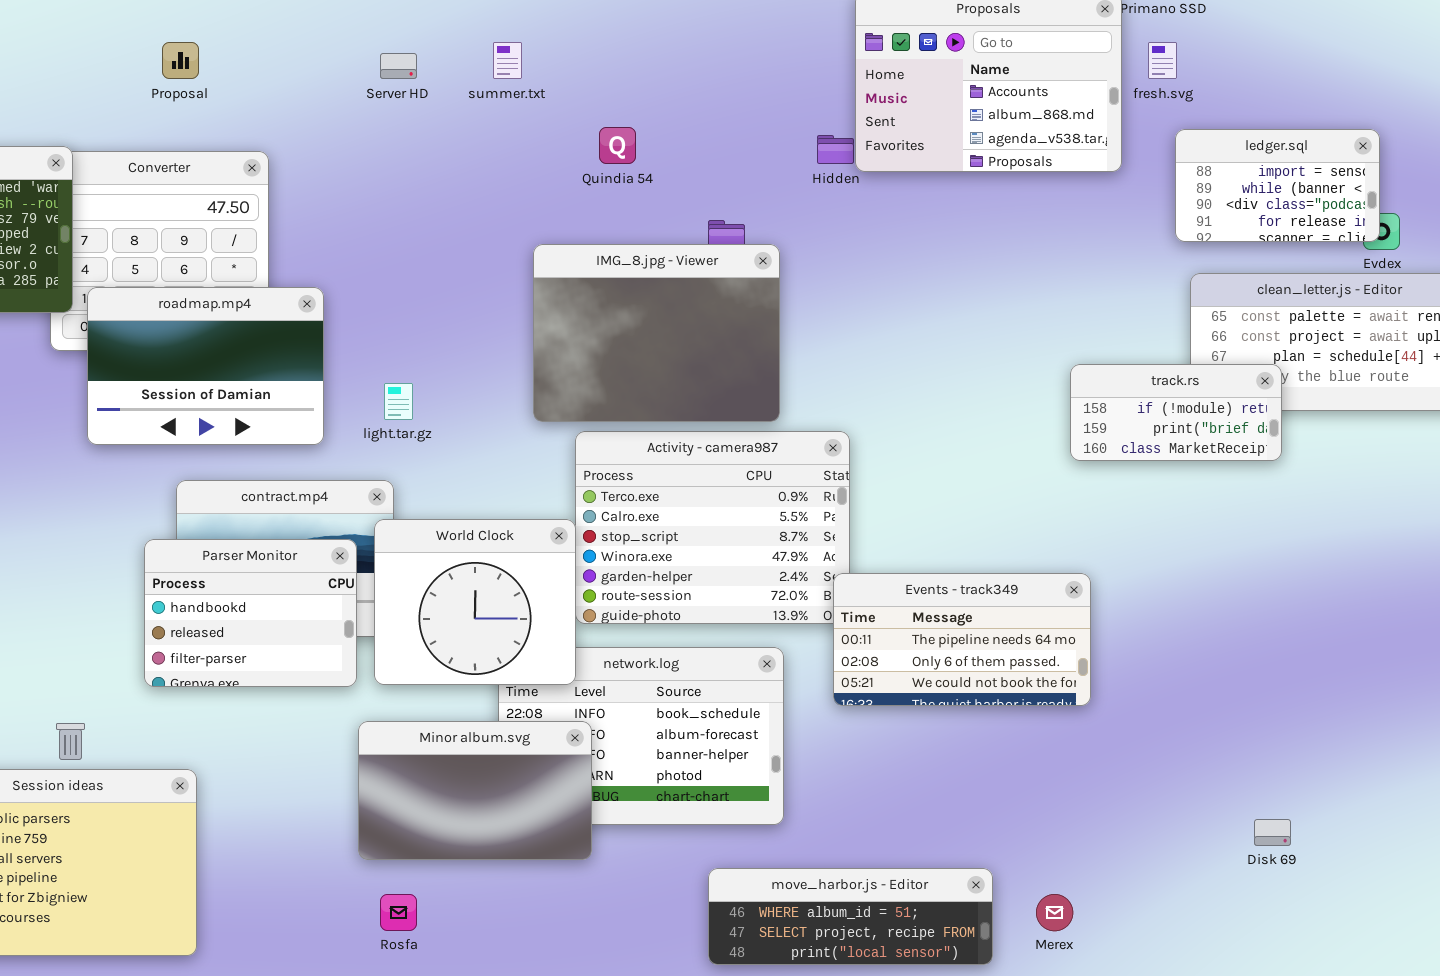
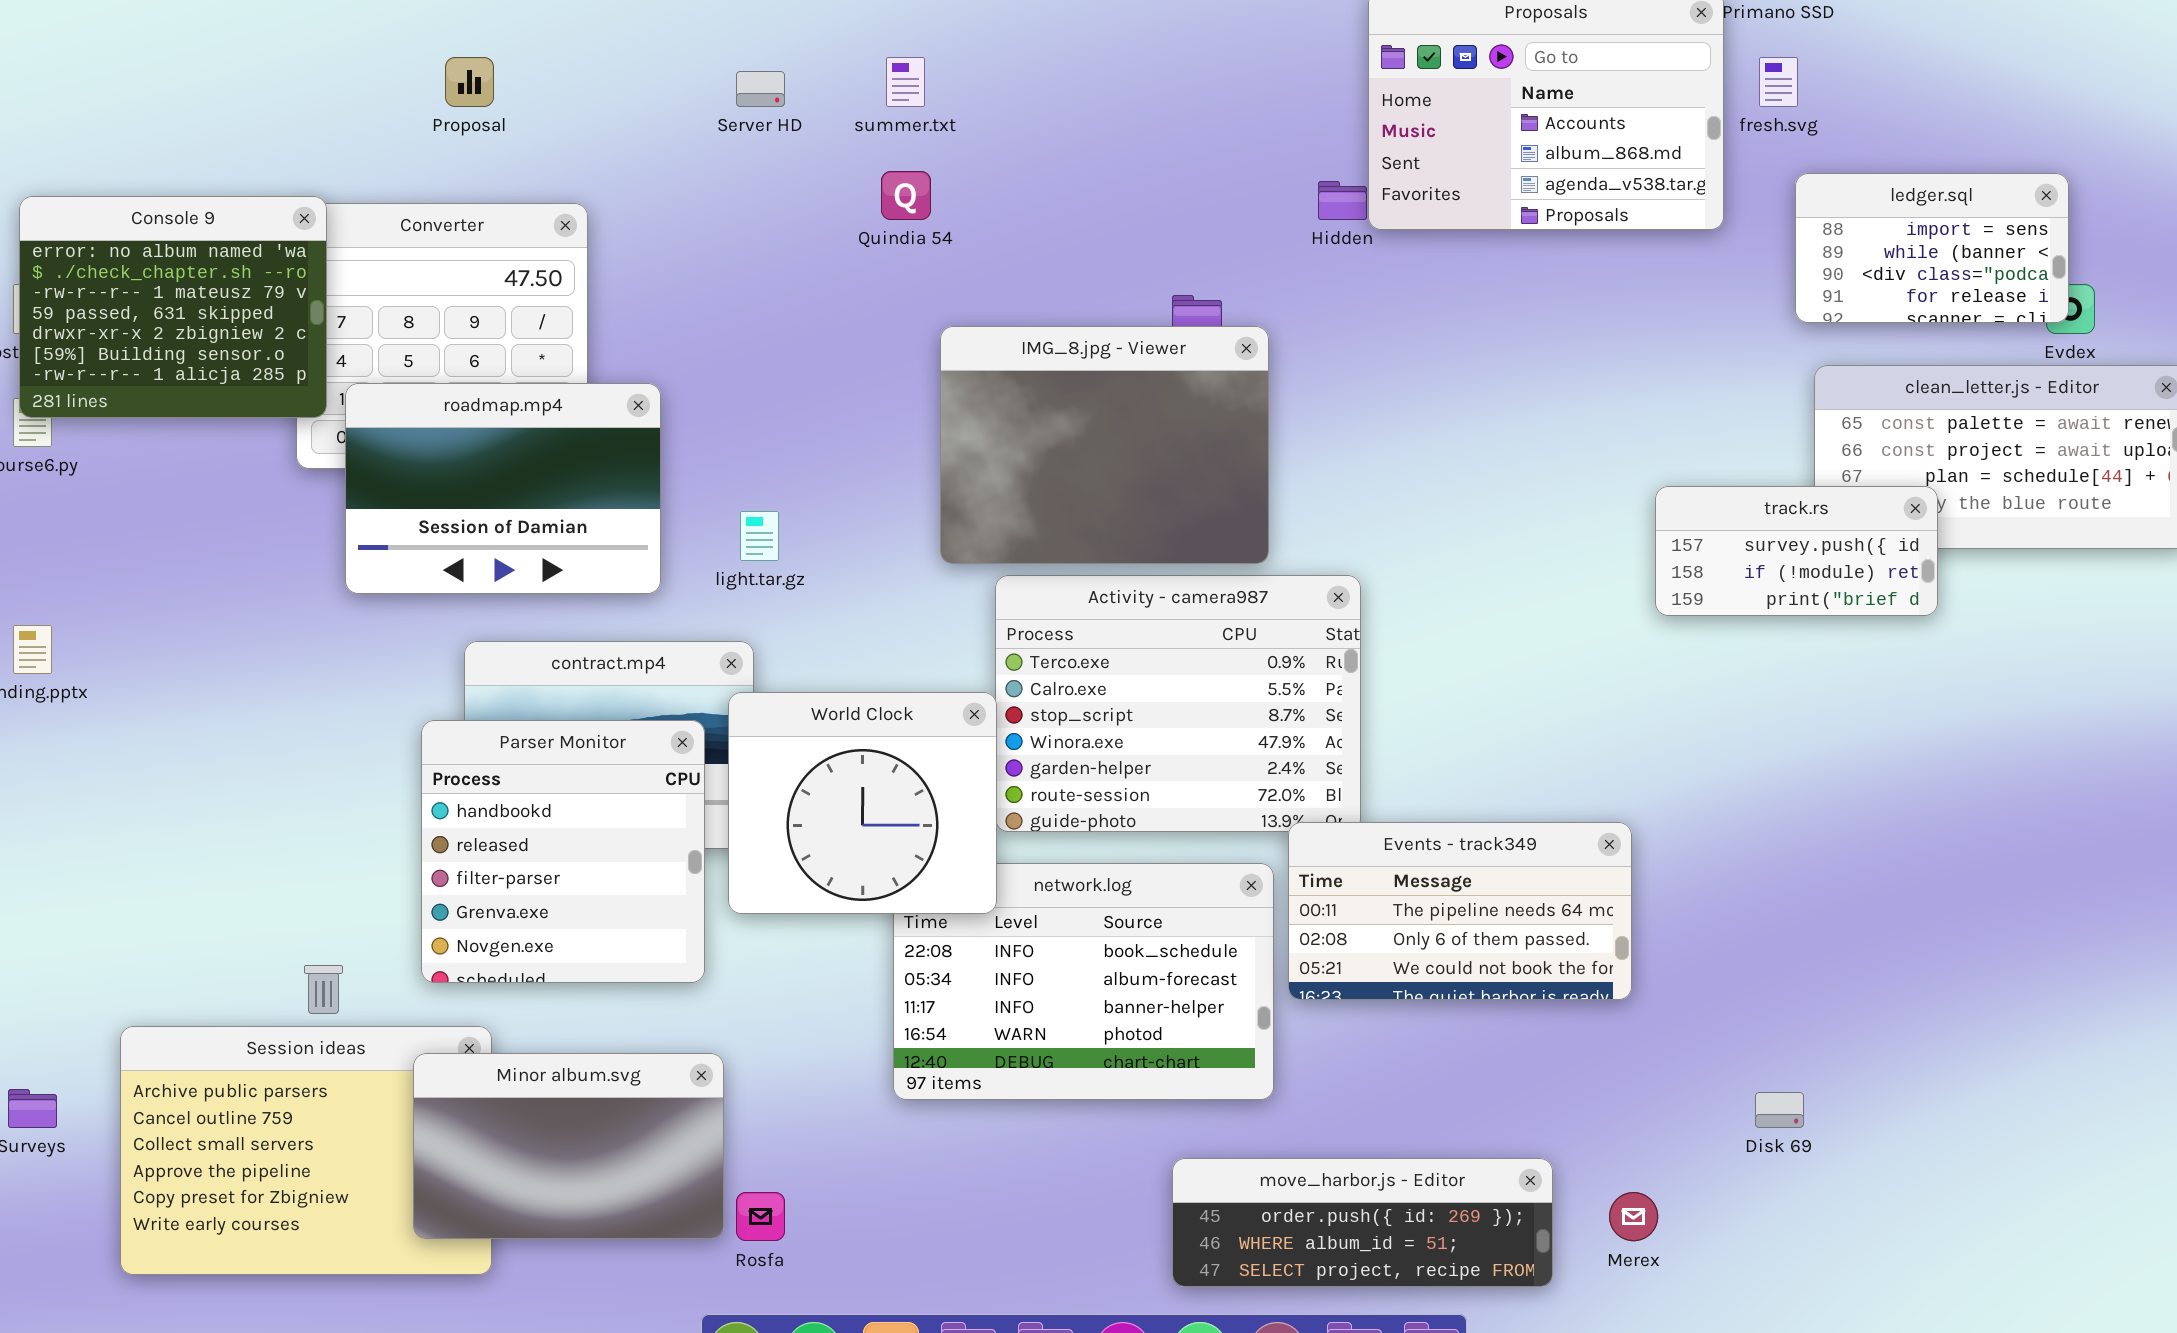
Quindia 54: [599,127,636,164] -> [881,171,931,220], moved
track.rs: [1070,364,1282,461] -> [1655,486,1938,616], scrolled up 1 row
Parser Monitor: [144,539,357,687] -> [421,720,705,983], resized
Events - track349: [833,573,1091,706] -> [1288,822,1632,1000], moved
Minor album.svg: [358,721,592,860] -> [413,1053,724,1239], moved
Disk 69: [1254,819,1291,846] -> [1755,1092,1804,1128], moved
move_harbor.js - Editor: [708,868,993,965] -> [1172,1158,1553,1287], scrolled up 1 row

